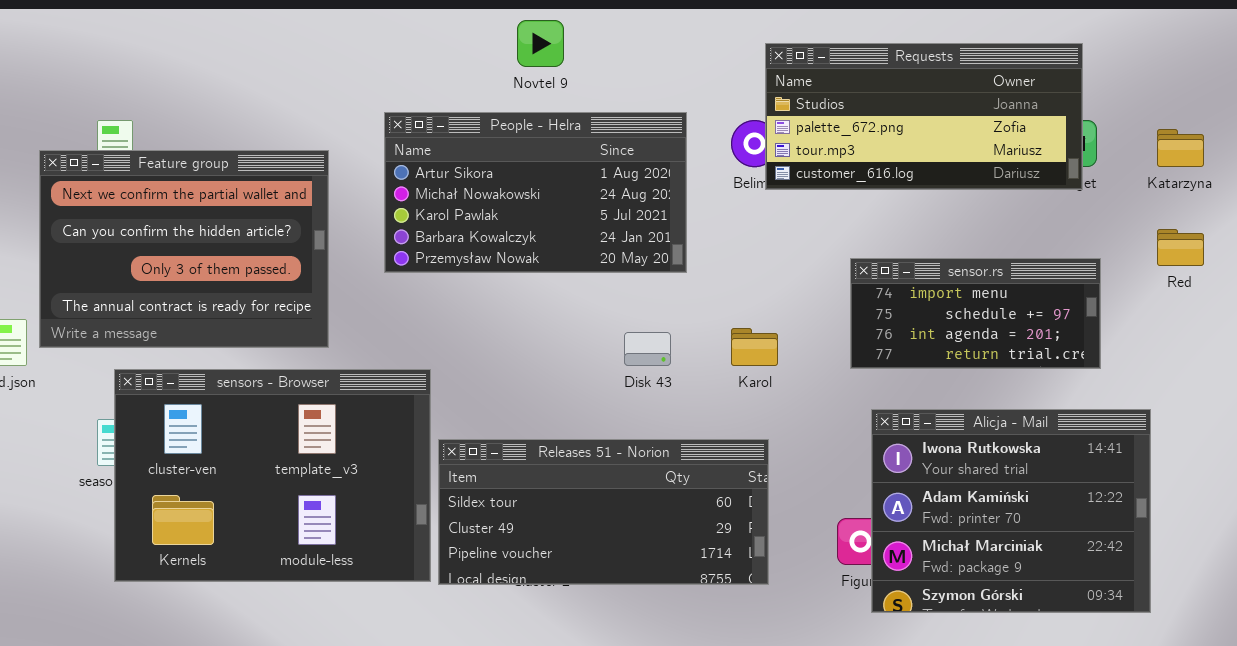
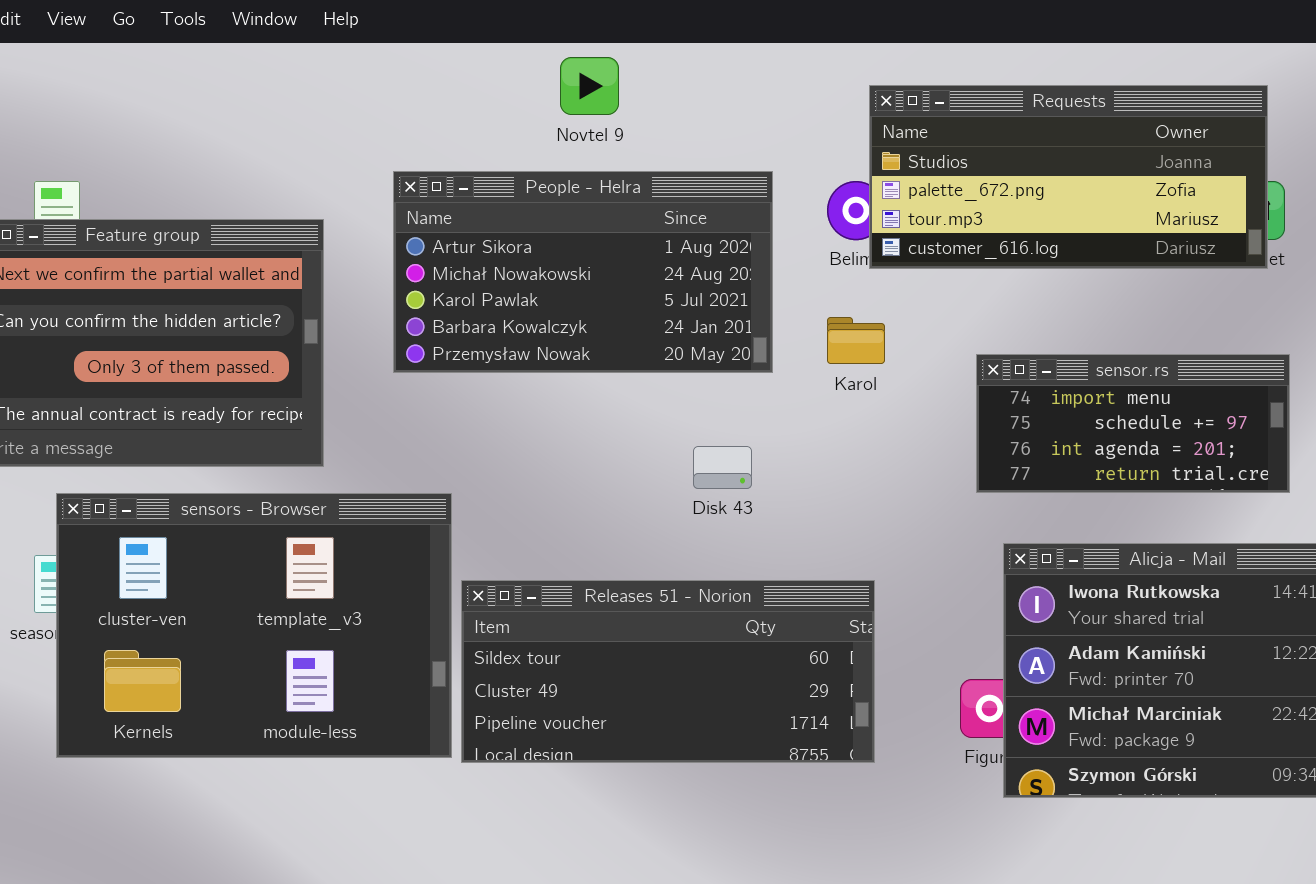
Karol: [731,328,778,366] -> [827,317,885,364], moved

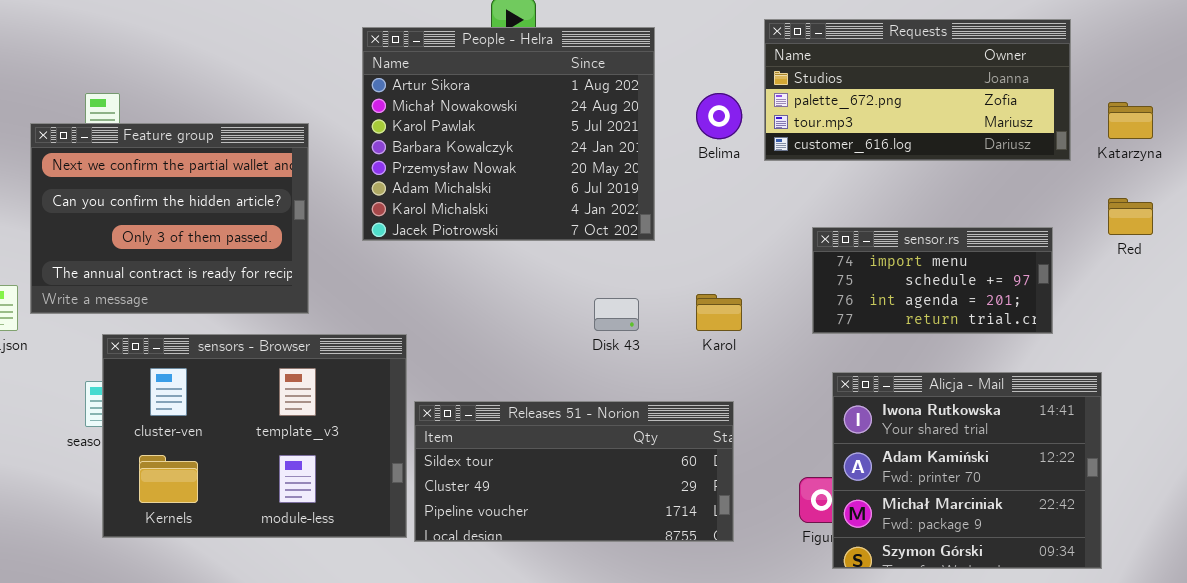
Requests: [869,85,1268,269] -> [764,19,1071,161], moved
People - Helra: [393,171,773,373] -> [362,27,655,241], resized
Karol: [827,317,885,364] -> [696,294,742,331], moved

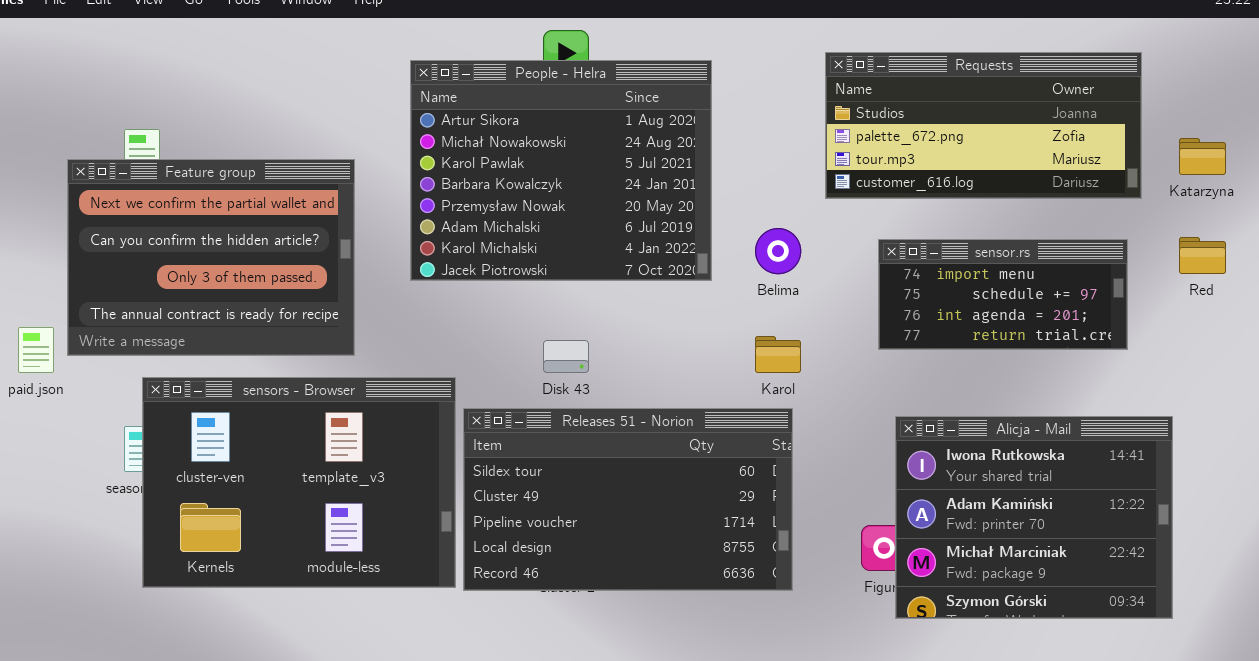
Belima: [696,93,742,139] -> [755,228,801,274], moved
sensor.rs: [812,227,1053,334] -> [878,239,1128,350], moved
Disk 43: [594,298,639,331] -> [543,340,589,373], moved
Releases 51 - Norion: [414,401,734,542] -> [463,408,793,591], resized

